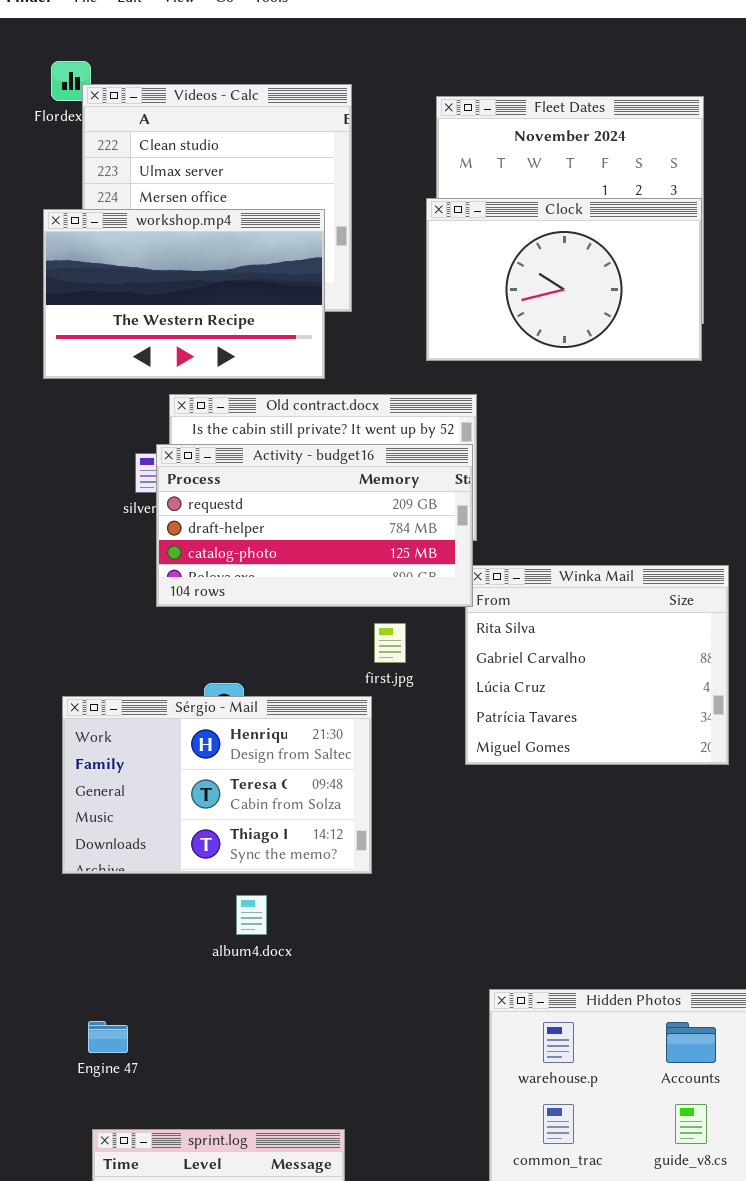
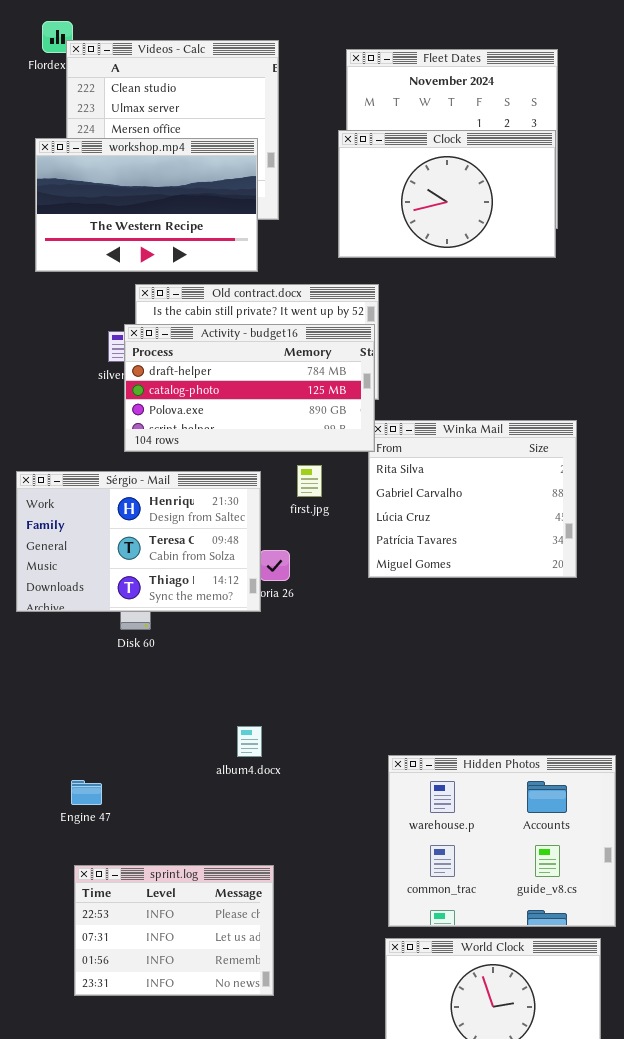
Activity - budget16: [156,444,473,607] -> [124,324,375,452], scrolled down 1 row
Sérgio - Mail: [62,696,372,874] -> [16,471,261,612], moved
album4.docx: [236,895,267,935] -> [237,726,262,757], moved

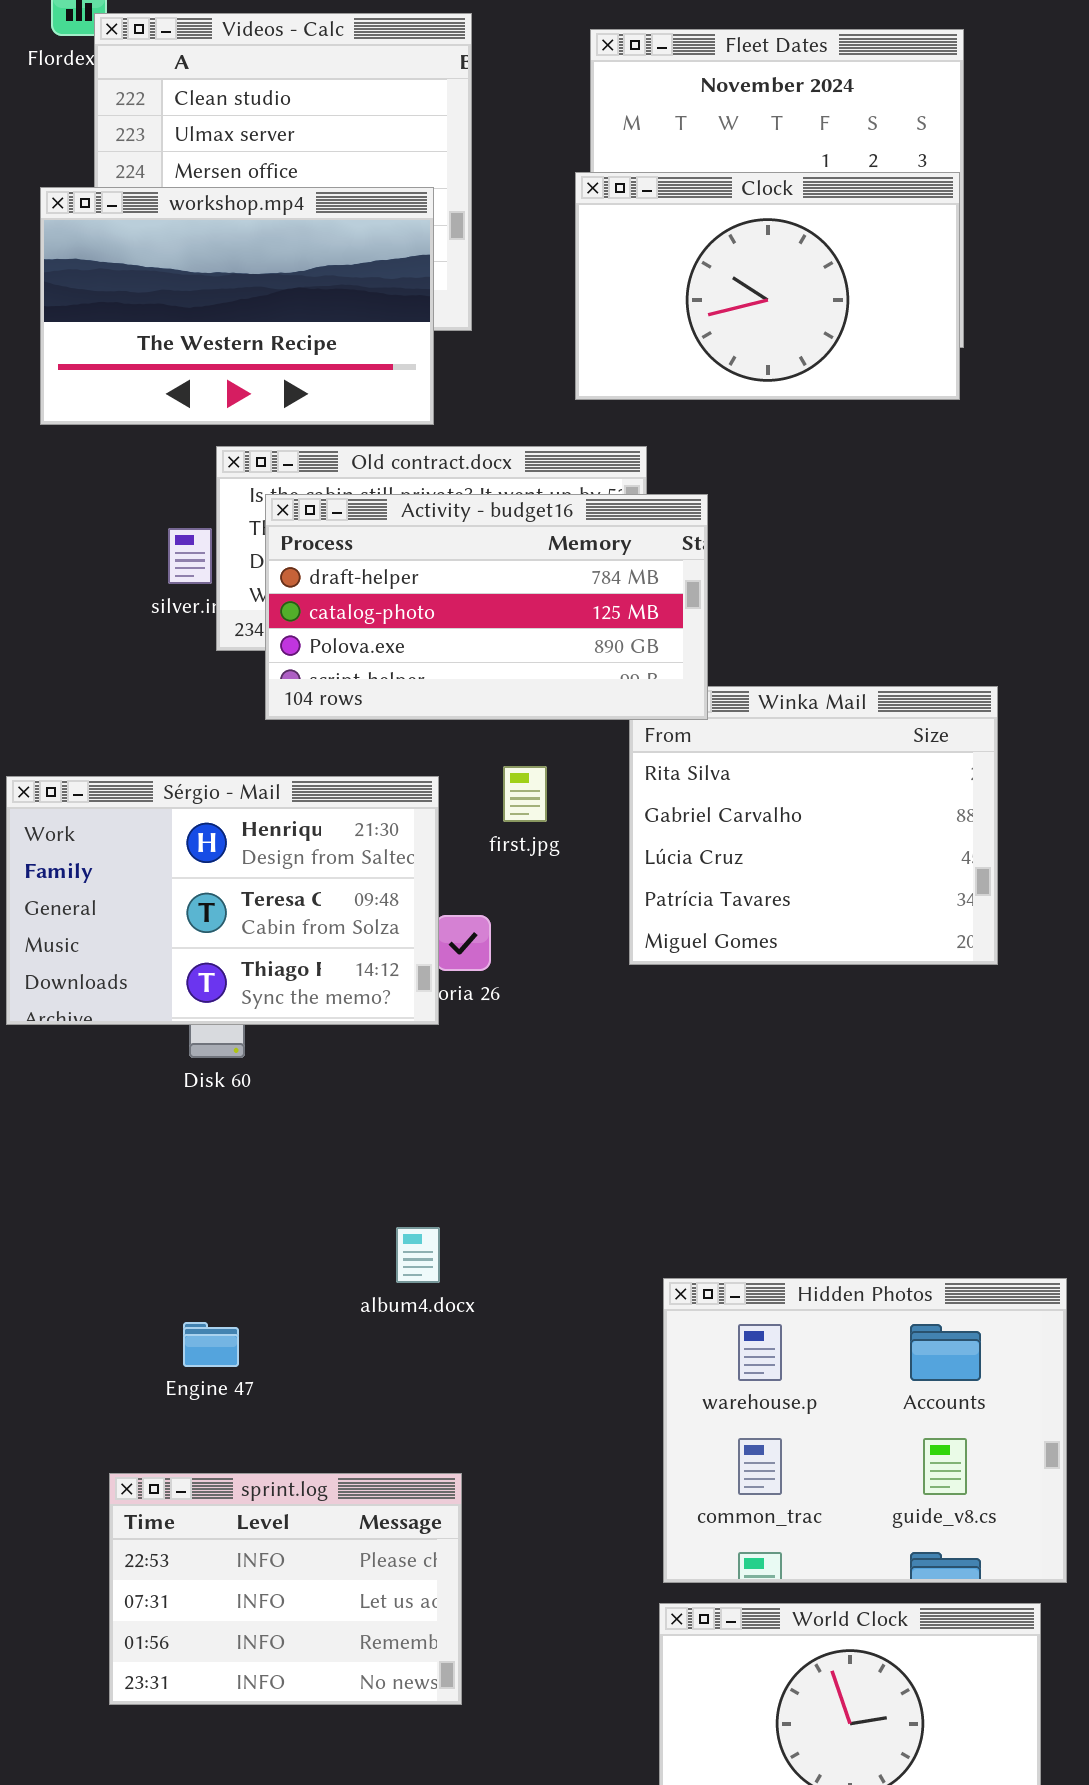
Activity - budget16: [124,324,375,452] -> [265,494,708,720], moved
Engine 47: [71,780,102,805] -> [183,1322,239,1367], moved

